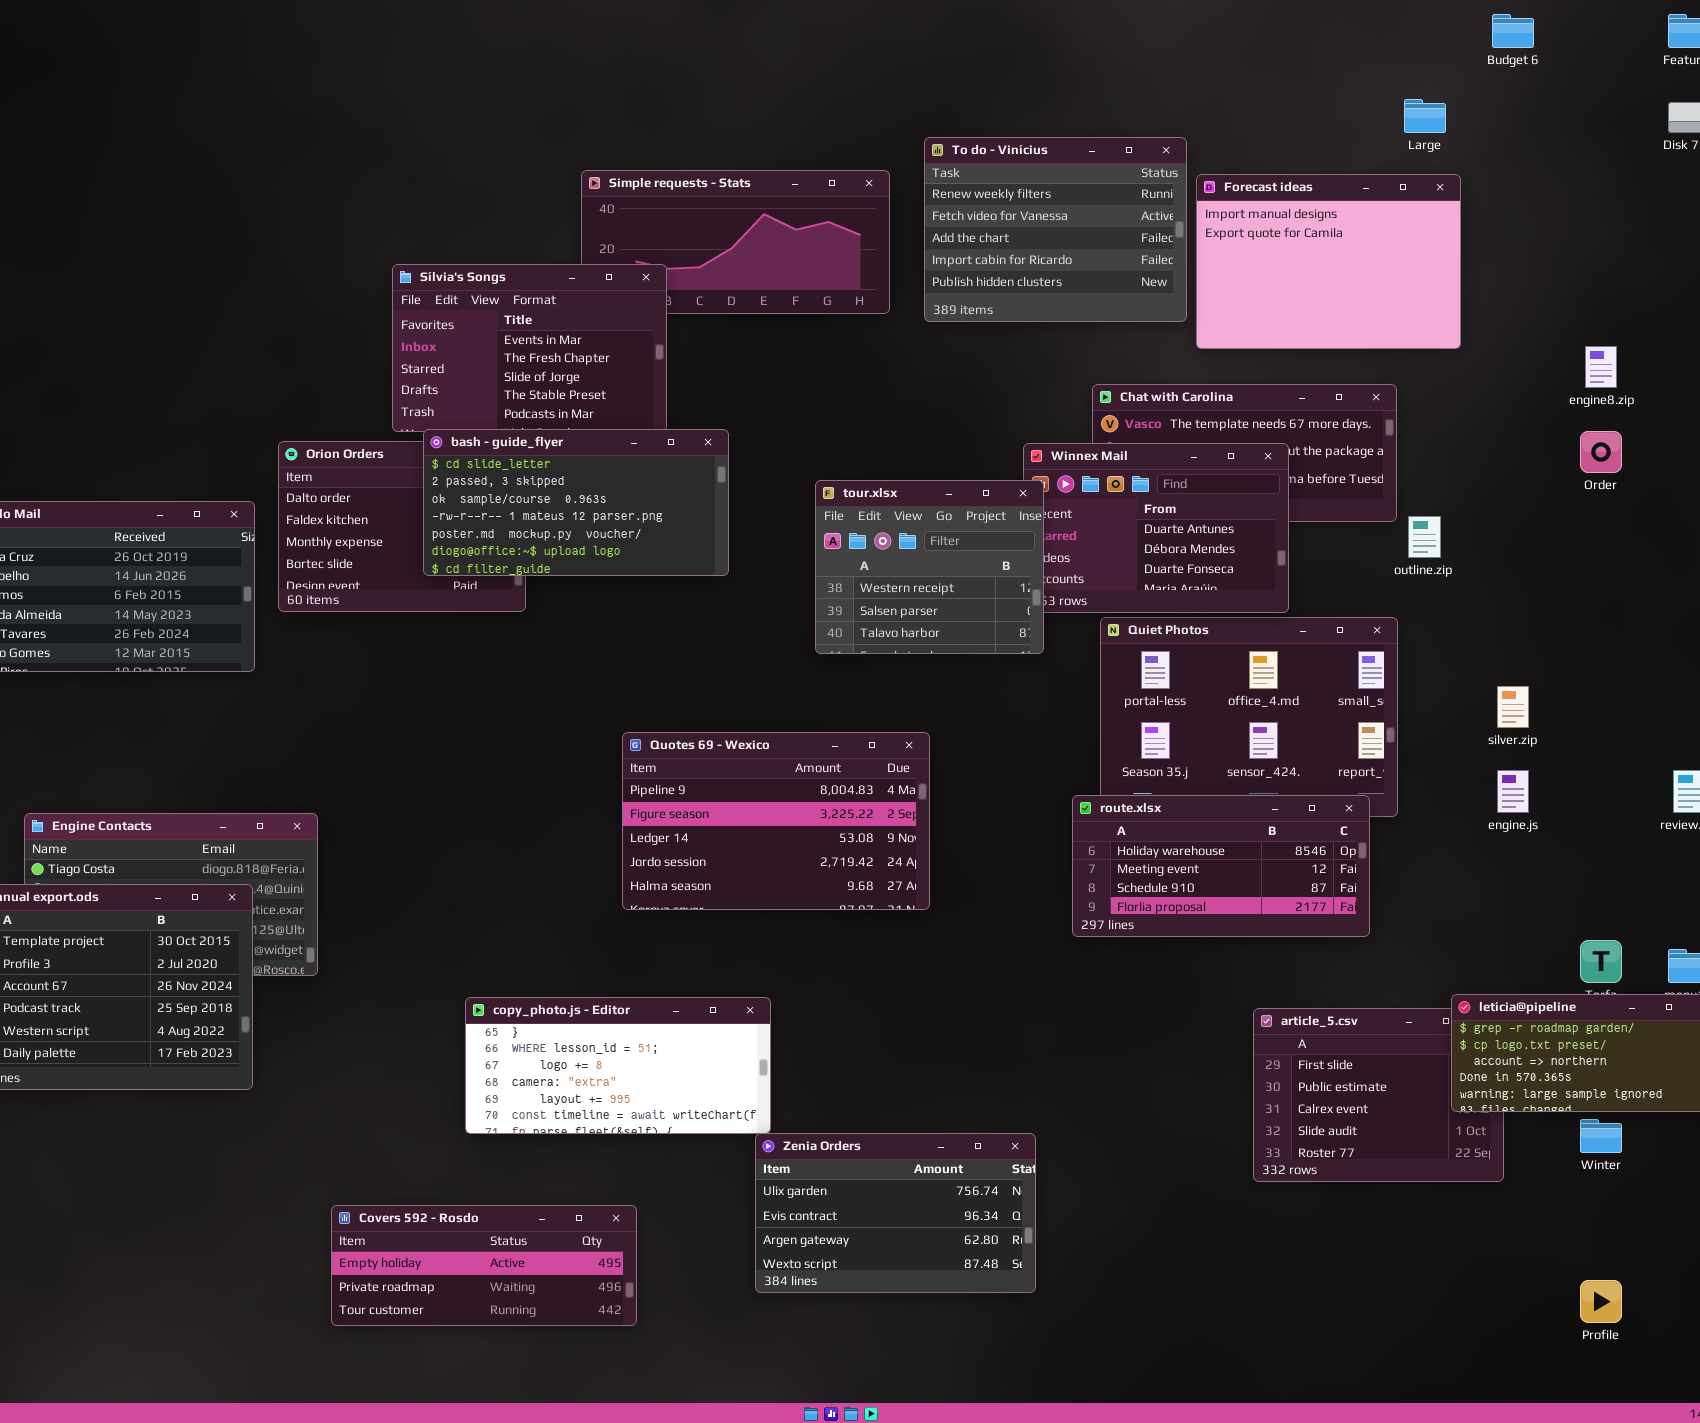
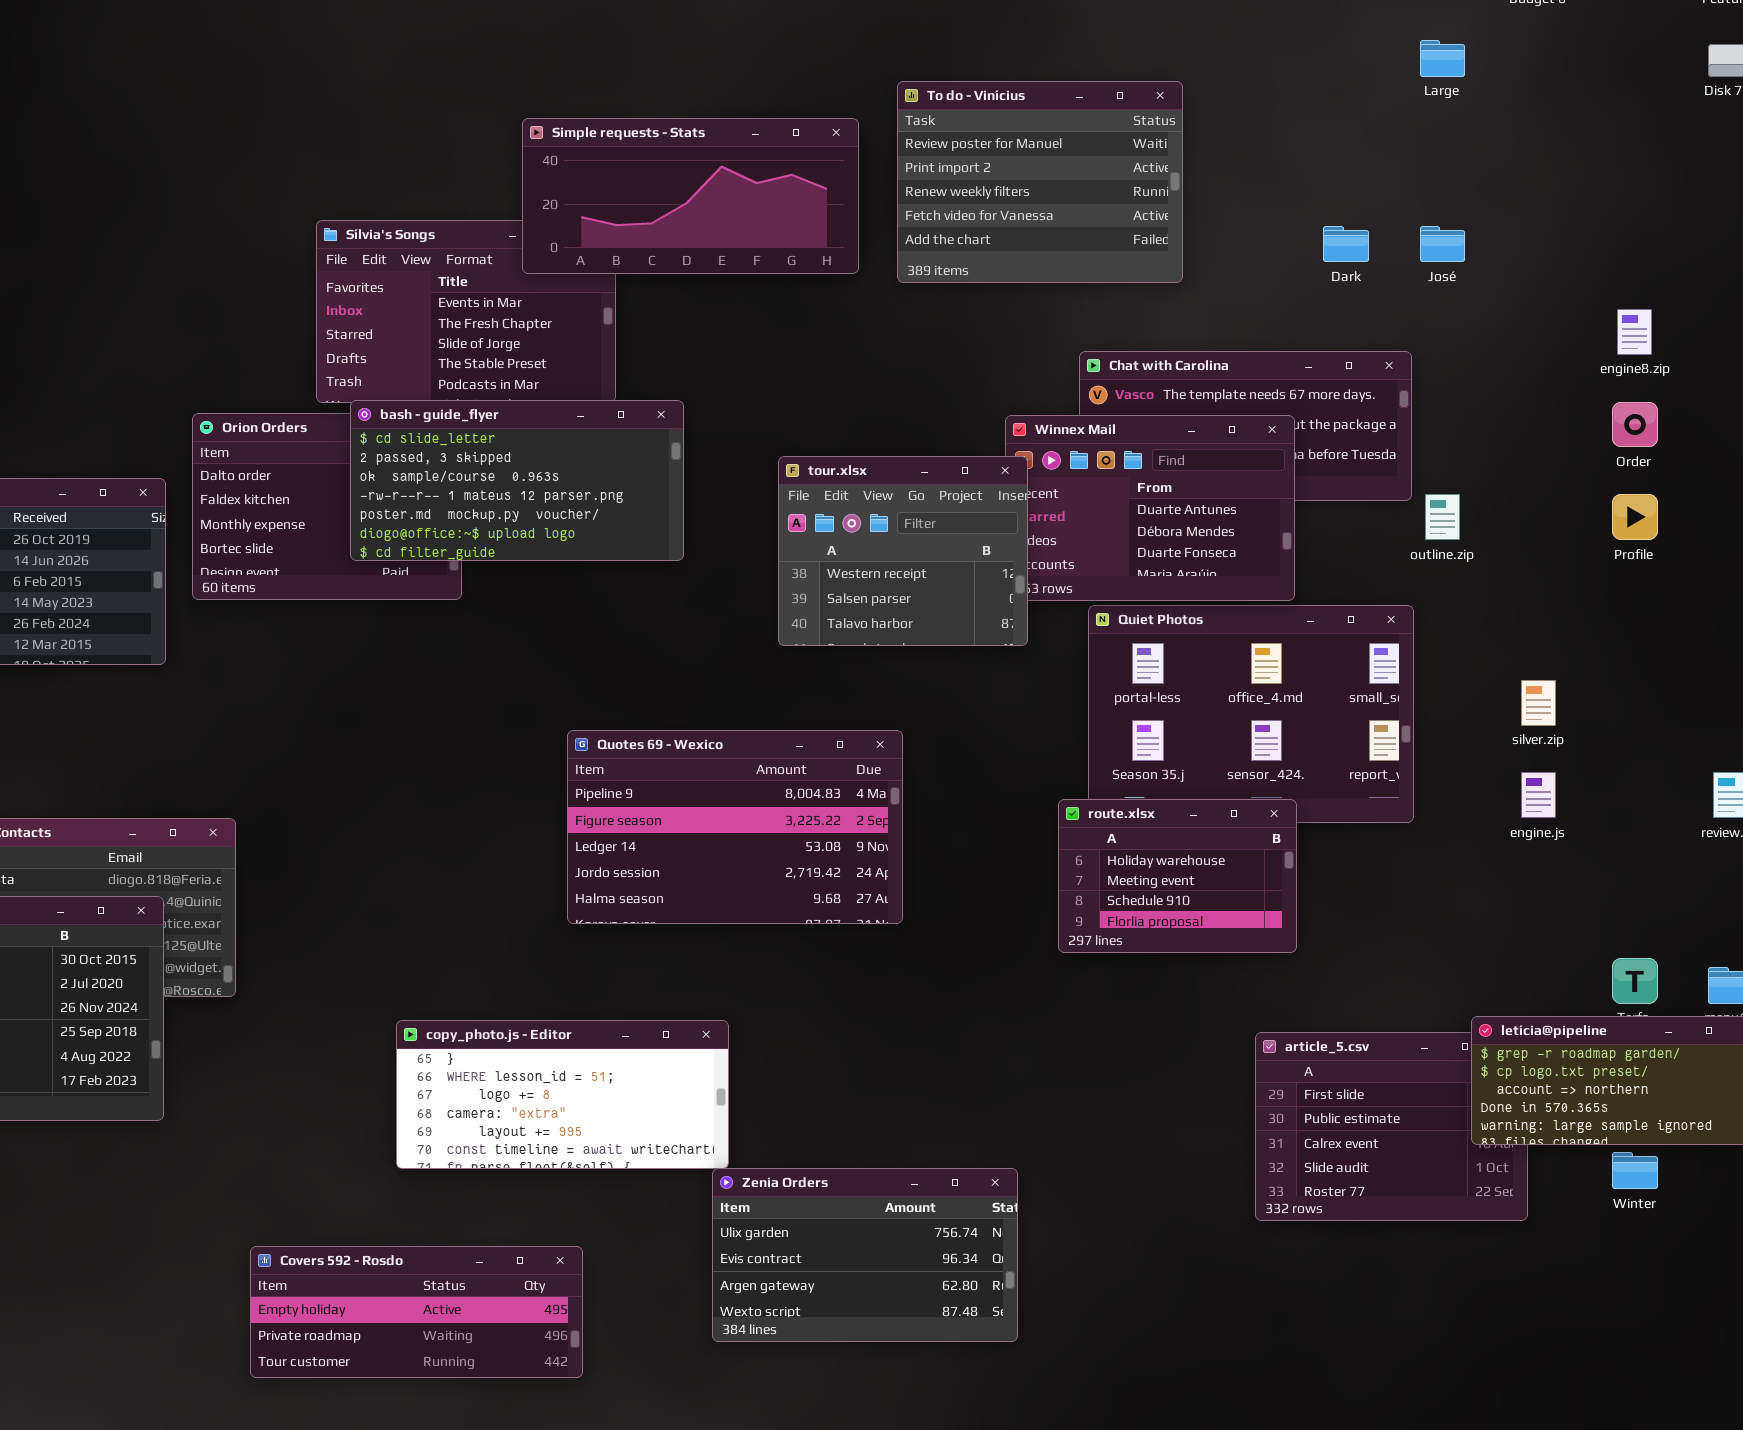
To do - Vinícius: [924,137,1187,322] -> [897,81,1183,283], scrolled up 2 rows
Simple requests - Stats: [581,170,890,314] -> [522,118,859,274], raised
Forecast ideas: [1196,174,1461,349] -> none, closed
route.xlsx: [1072,795,1370,937] -> [1058,799,1297,953], resized
Profile: [1580,1280,1622,1323] -> [1612,494,1658,540], moved

